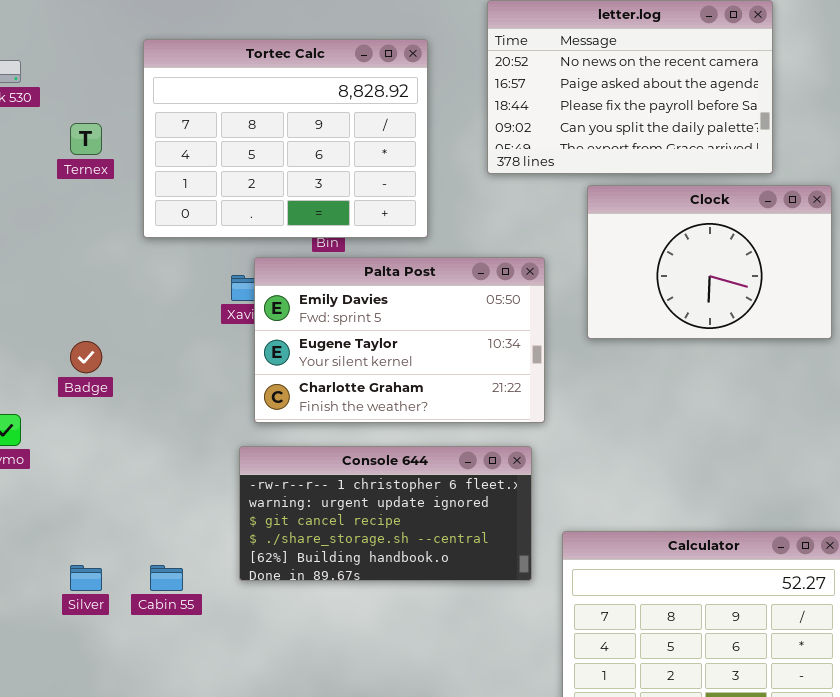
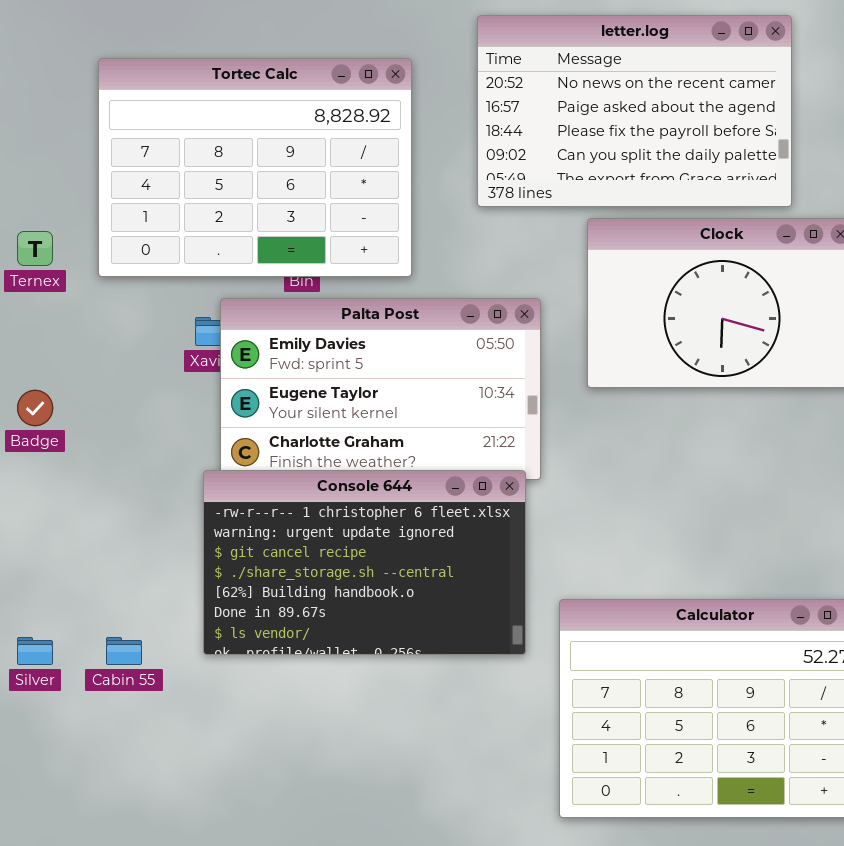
Ternex: [70,123,102,155] -> [17,231,53,266], moved
Console 644: [239,446,532,581] -> [203,470,526,655], resized

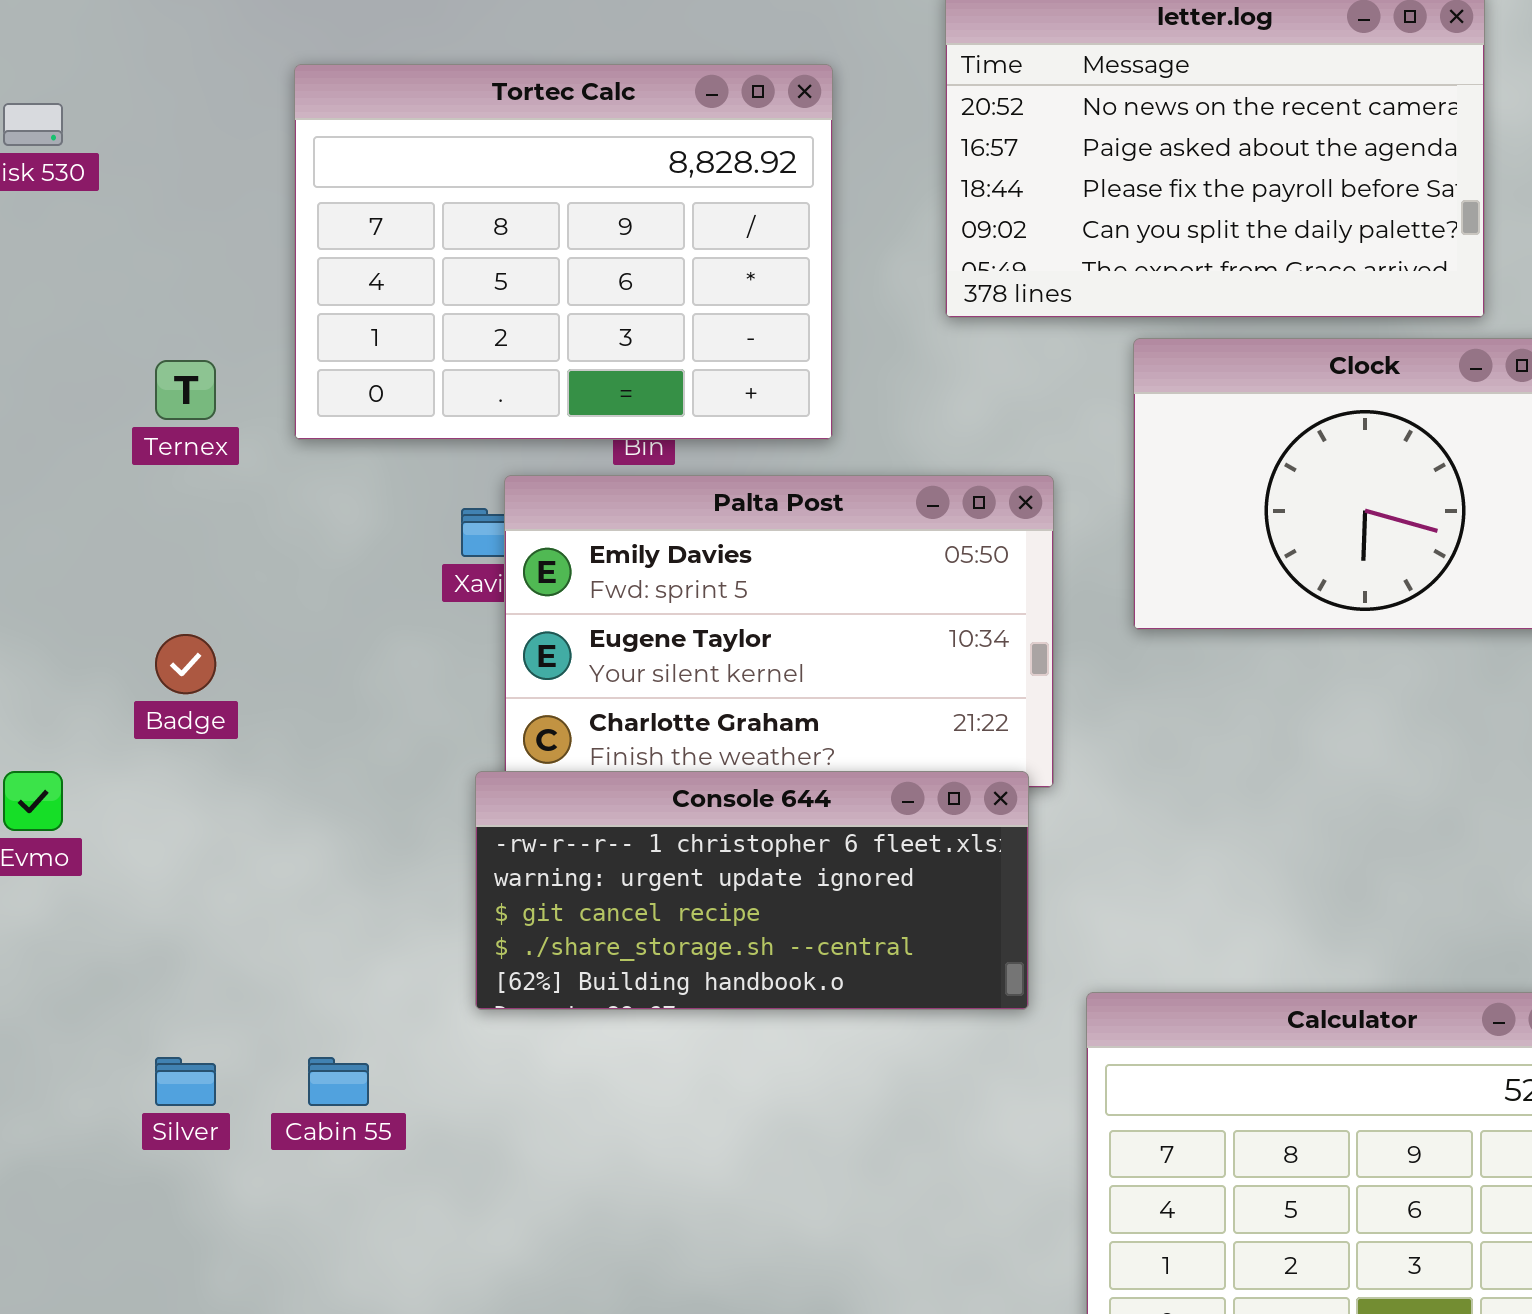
Console 644: [203,470,526,655] -> [475,771,1029,1010], resized

